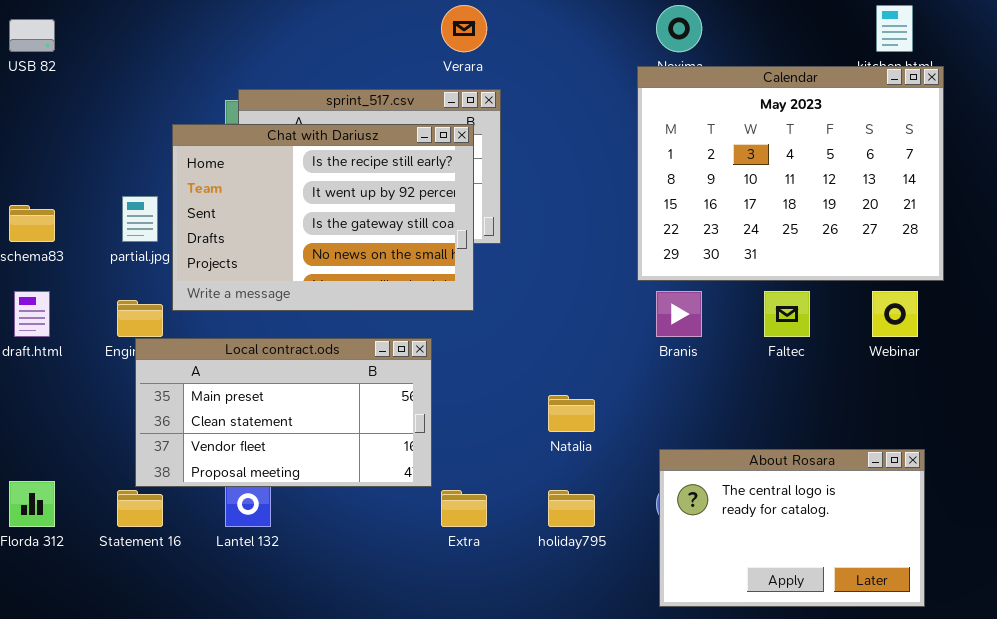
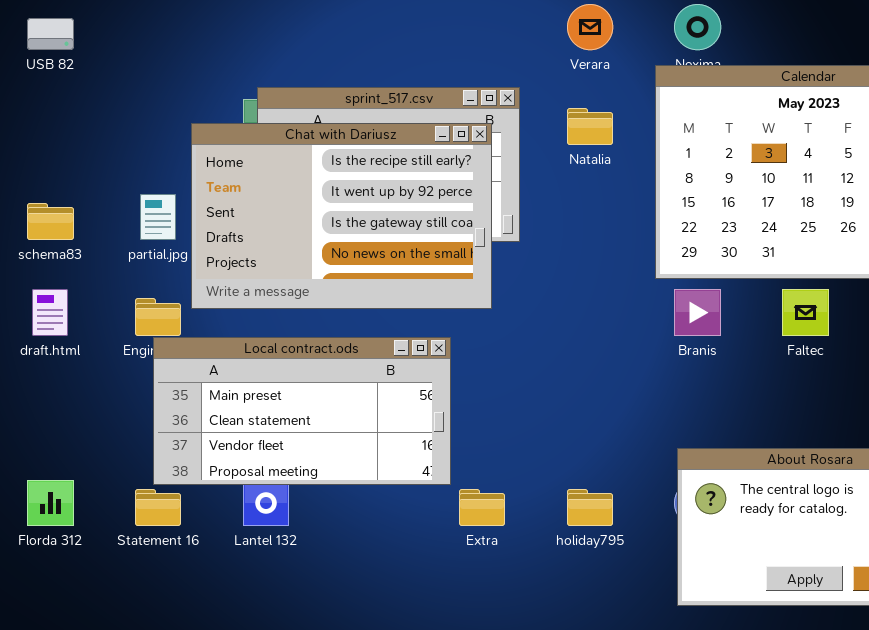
Verara: [441,5,487,52] -> [567,4,613,50], moved
Natalia: [548,395,595,432] -> [567,108,613,145], moved

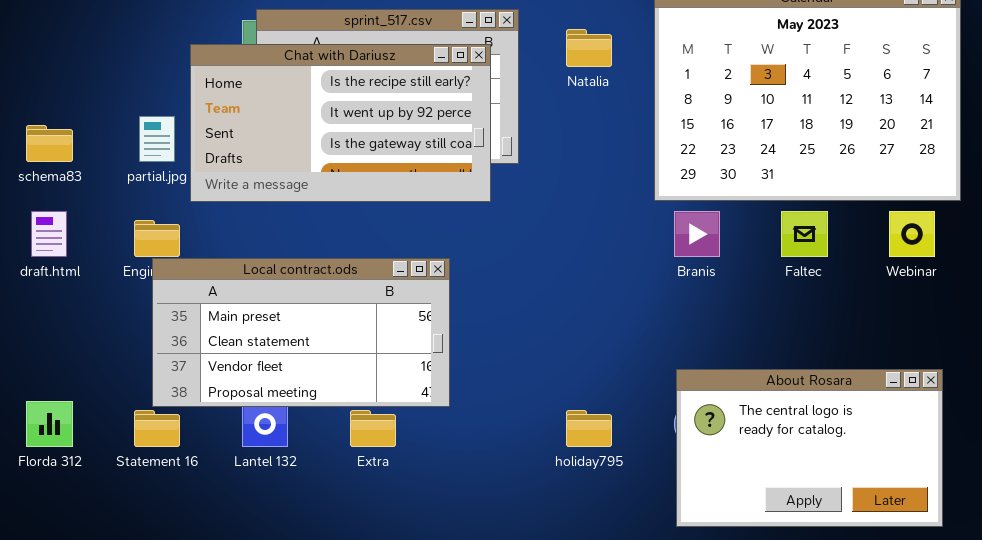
Chat with Dariusz: [191,123,492,309] -> [190,44,491,202], resized
Extra: [459,489,505,526] -> [350,410,396,447], moved

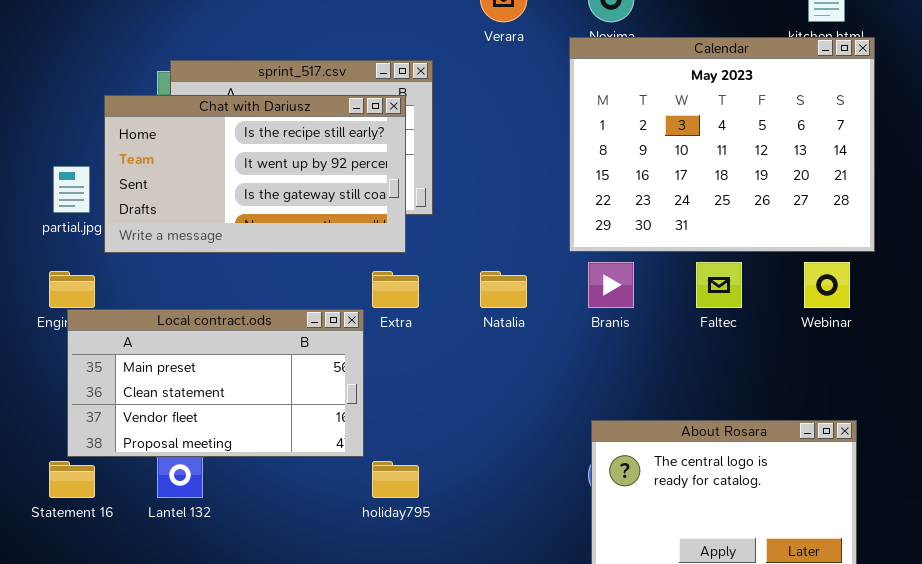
Natalia: [566,29,612,67] -> [480,271,527,308], moved
Extra: [350,410,396,447] -> [372,271,419,308], moved
holiday795: [566,410,612,447] -> [372,461,419,498], moved

